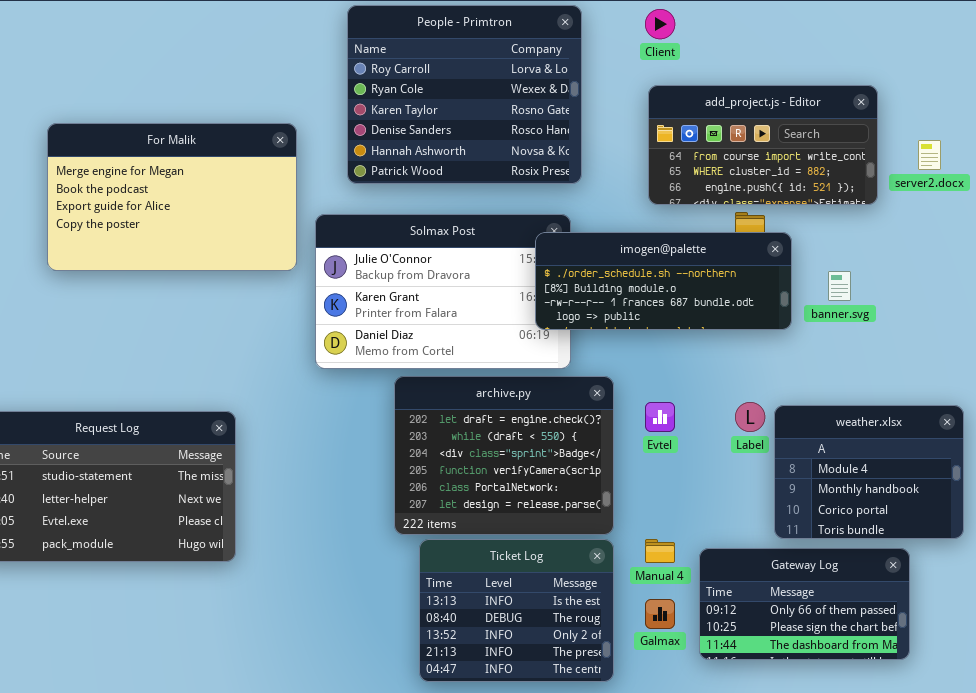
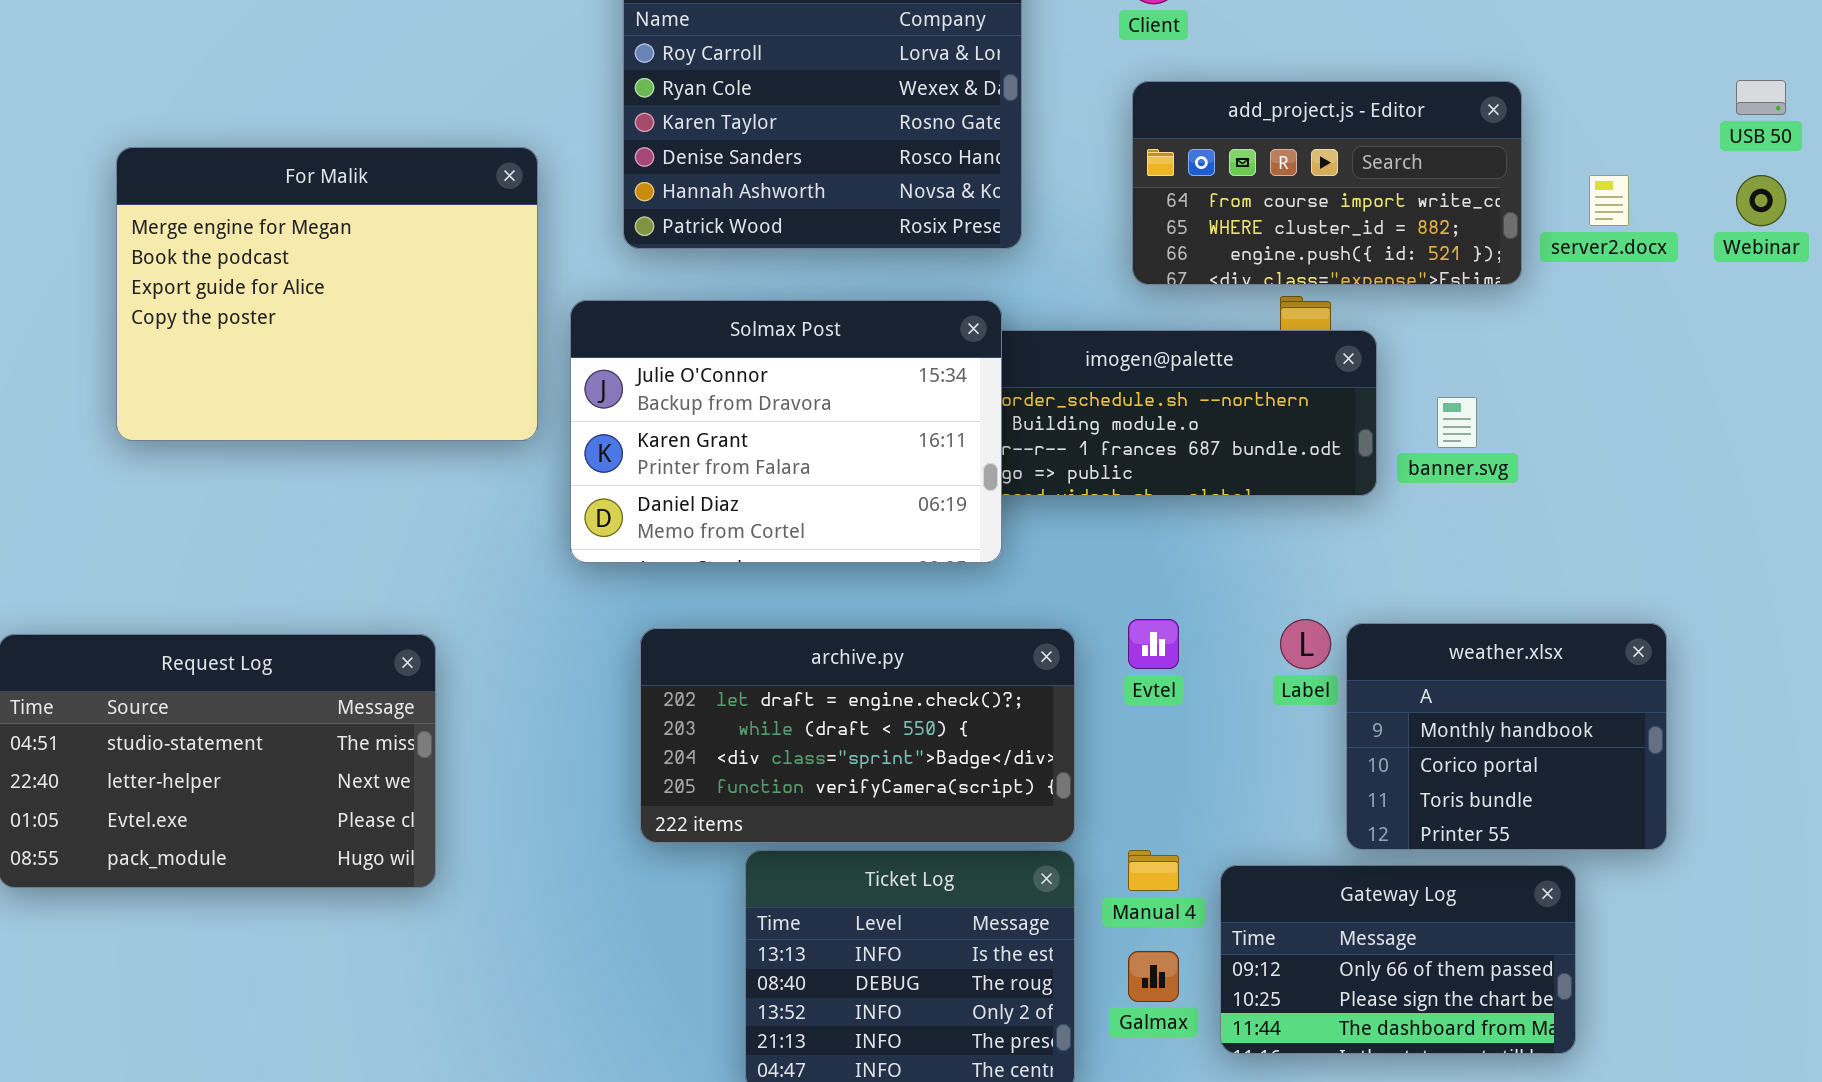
For Malik: [47,123,297,271] -> [116,147,538,441], resized
Solmax Post: [315,214,571,369] -> [570,300,1002,563], raised
archive.py: [394,376,614,535] -> [640,628,1075,843], resized
weather.xlsx: [774,405,964,539] -> [1346,623,1667,850], scrolled down 1 row

